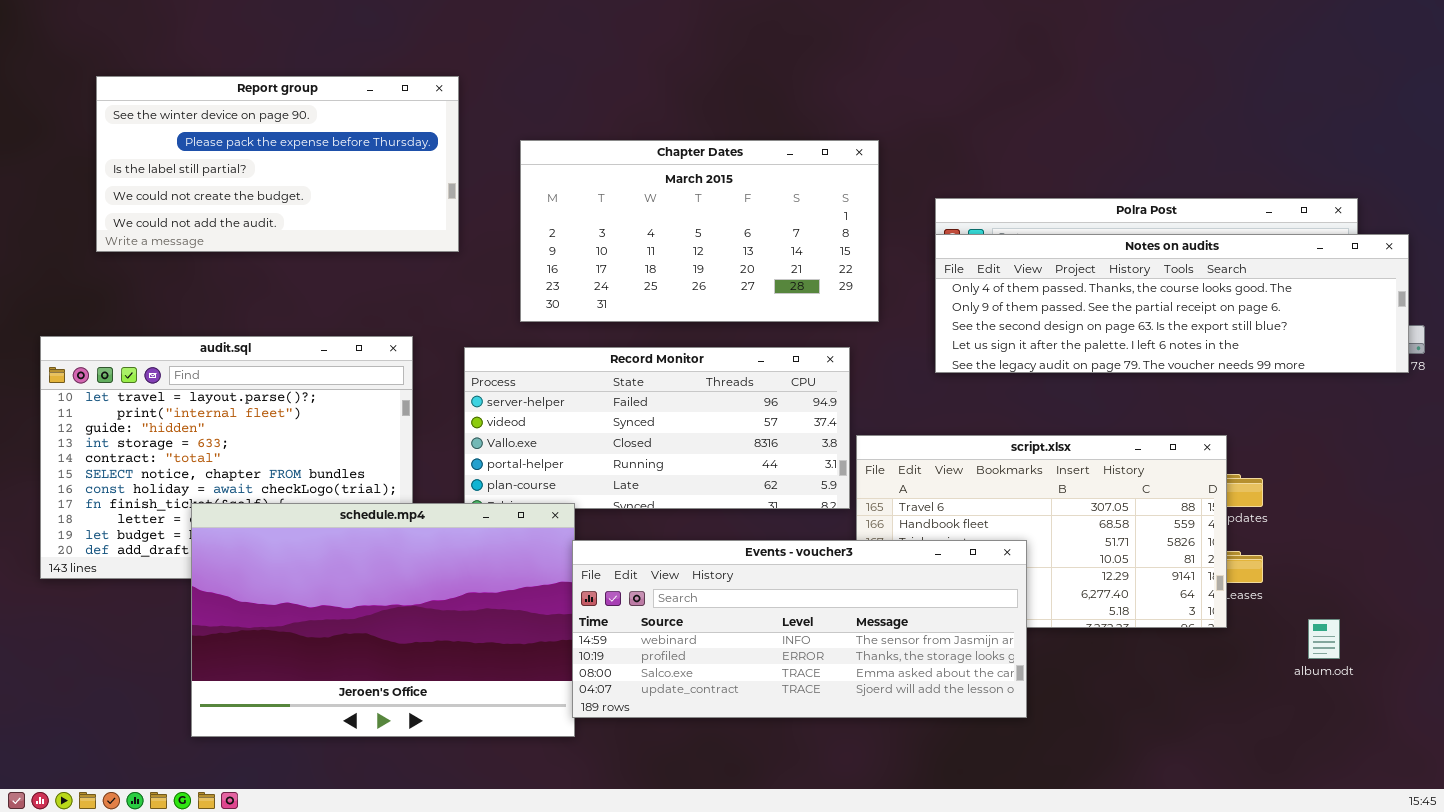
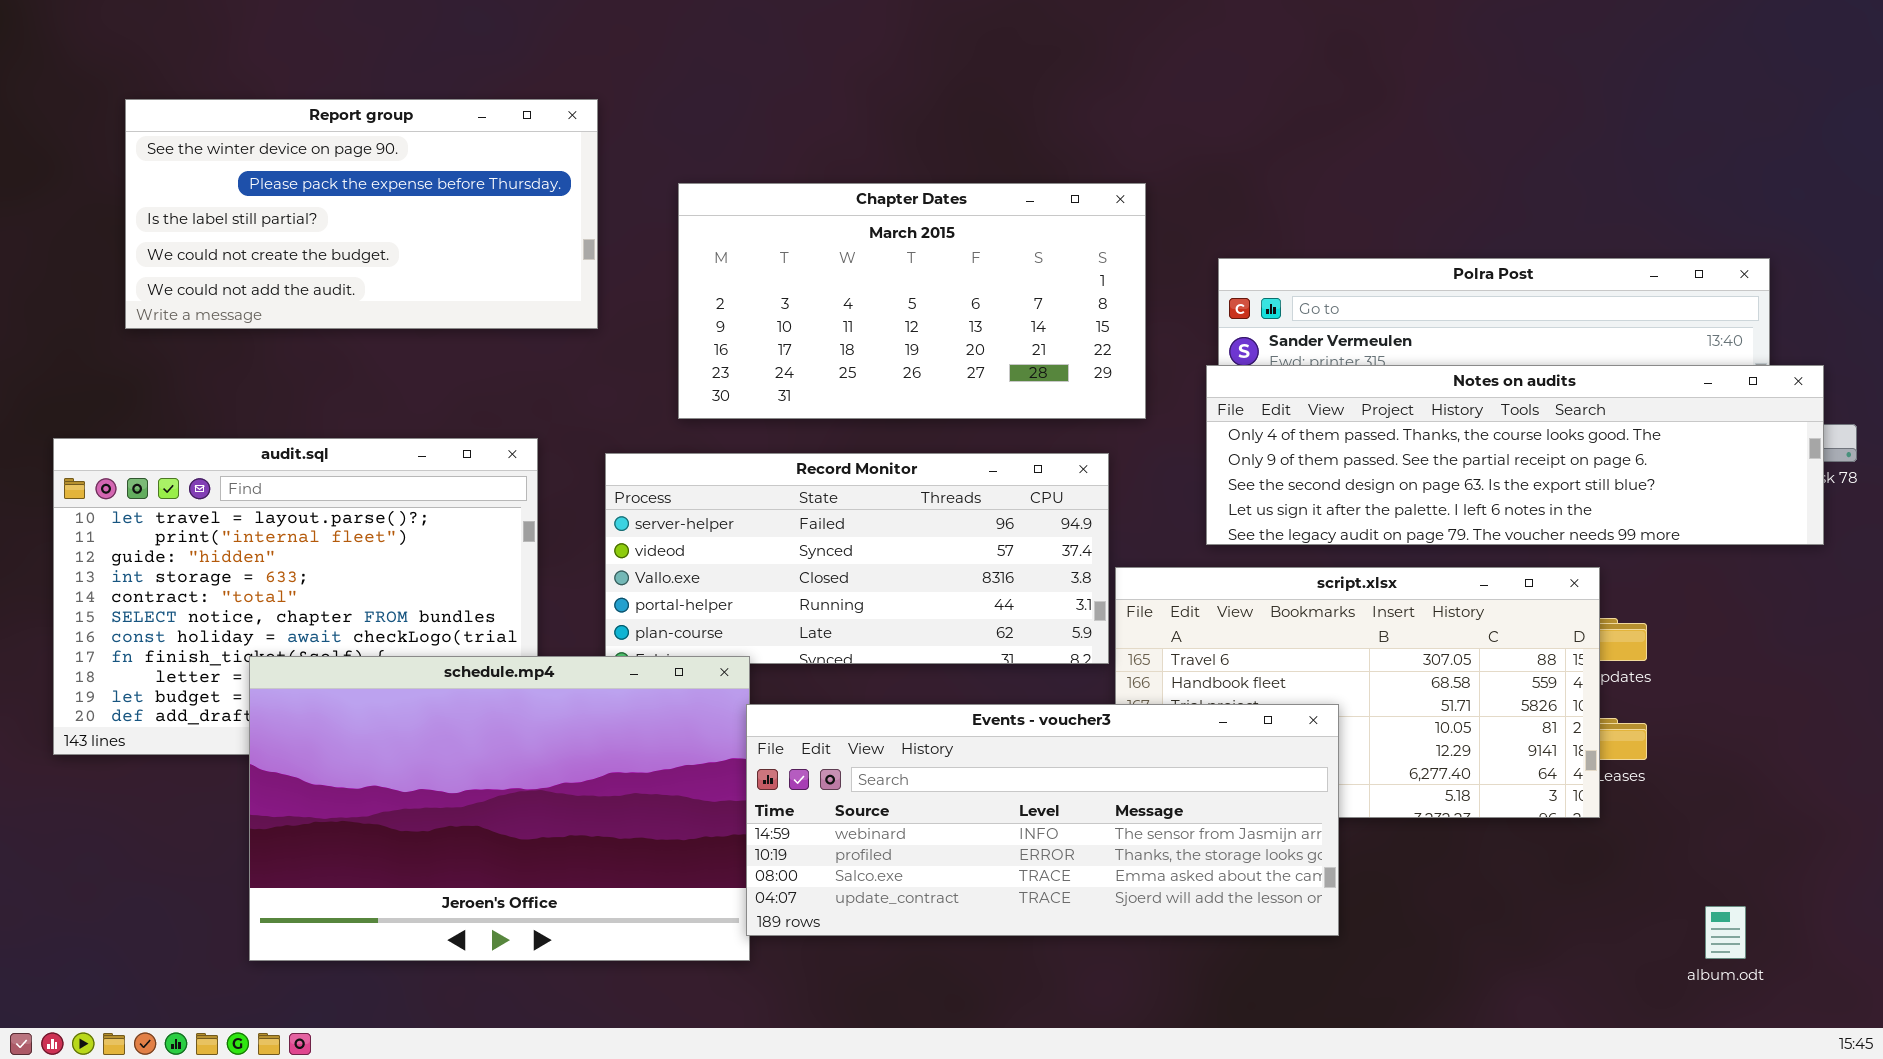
Notes on audits: [935,234,1409,373] -> [1206,365,1824,545], moved
album.odt: [1308,619,1340,659] -> [1705,906,1746,959], moved

